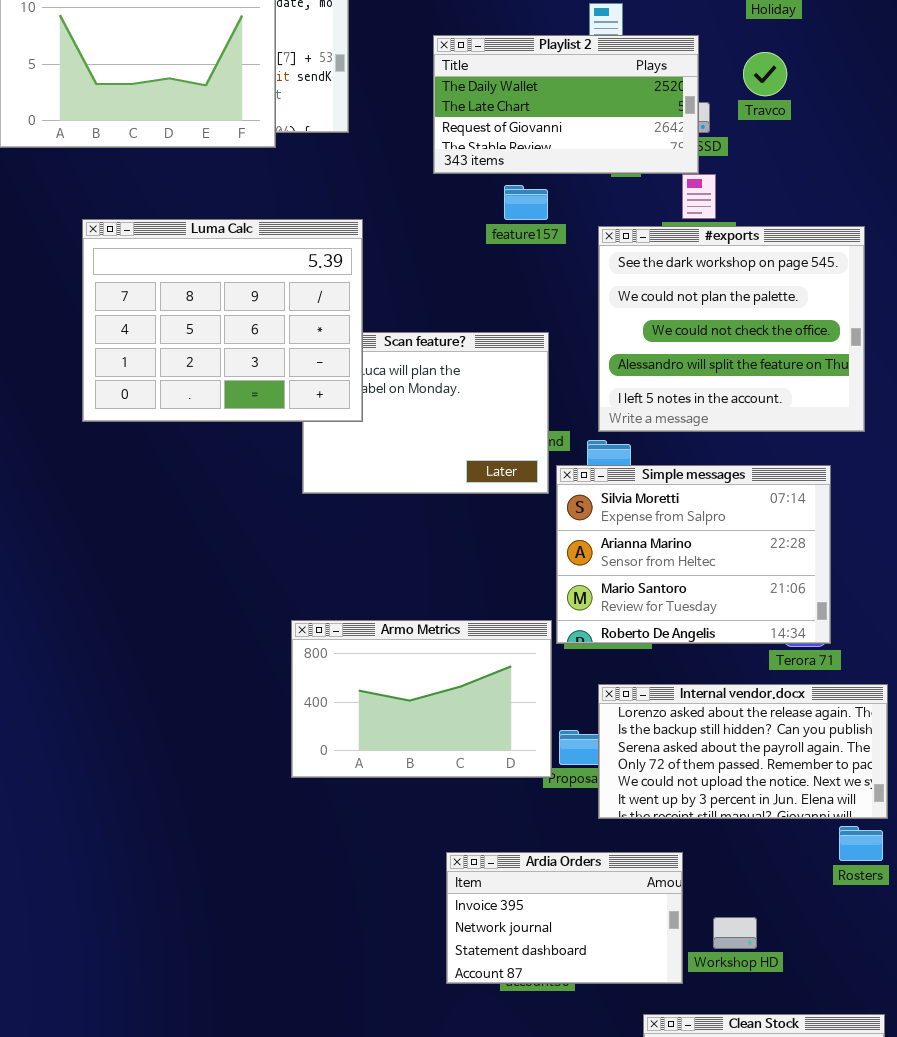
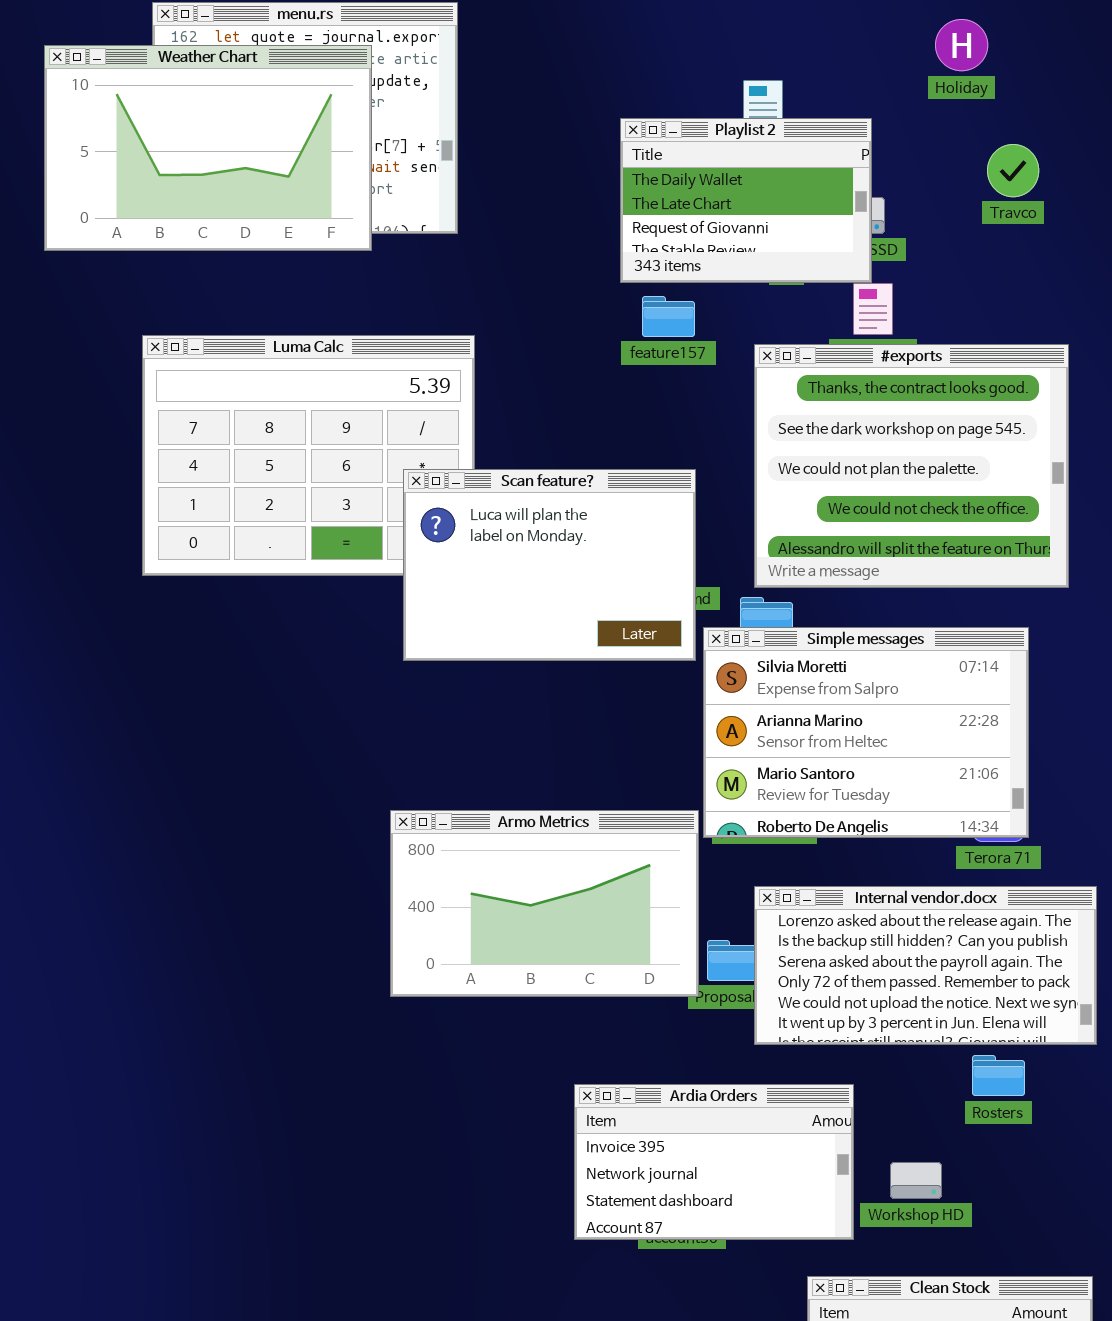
Playlist 2: [433,35,699,174] -> [620,118,872,283], resized
Travco: [743,52,787,96] -> [987,144,1039,197], moved
#exports: [598,226,865,432] -> [754,344,1069,588], scrolled up 1 row
Scan feature?: [302,332,549,494] -> [403,469,696,661], raised
Rosters: [839,826,883,861] -> [972,1055,1025,1096], moved

